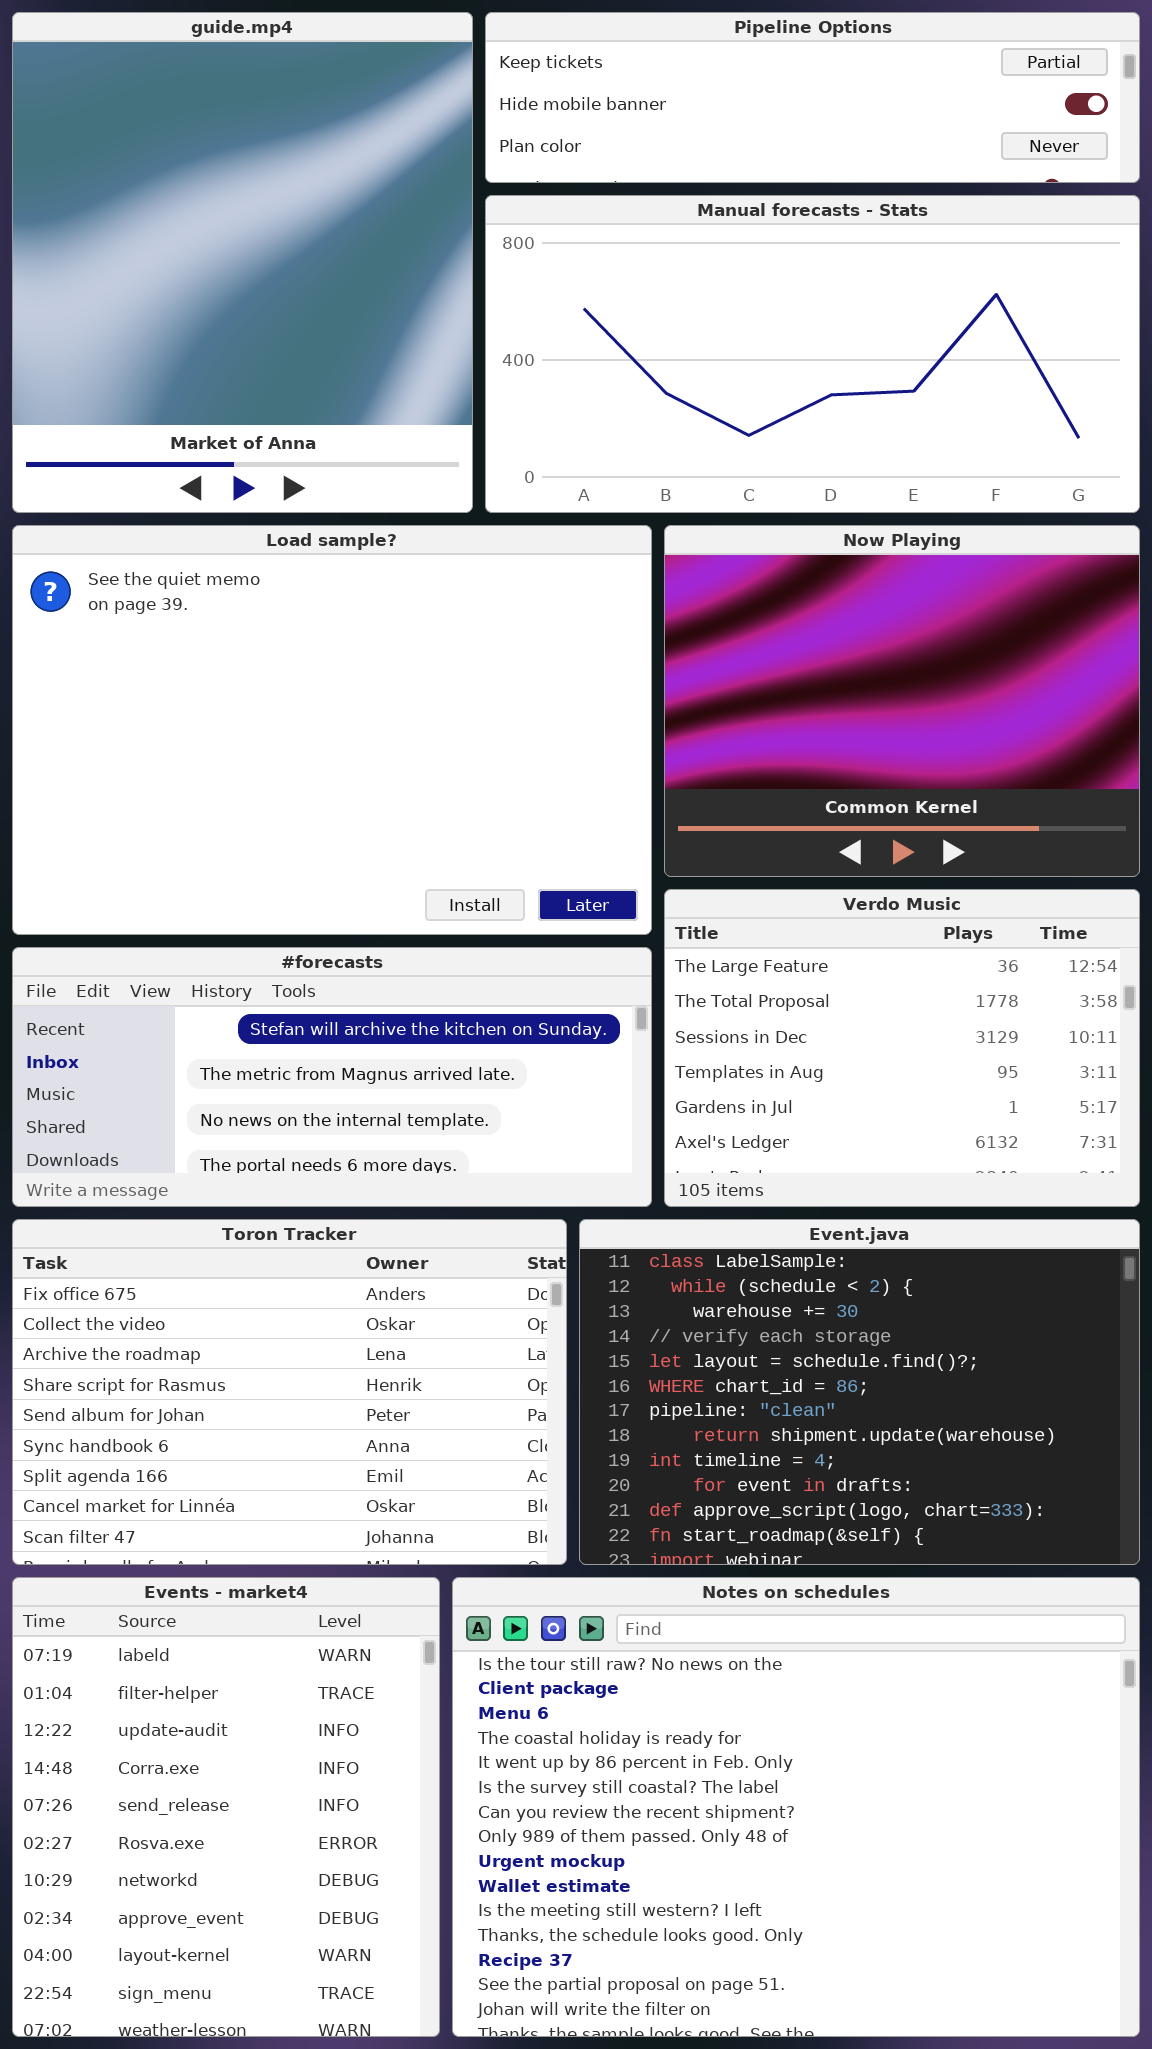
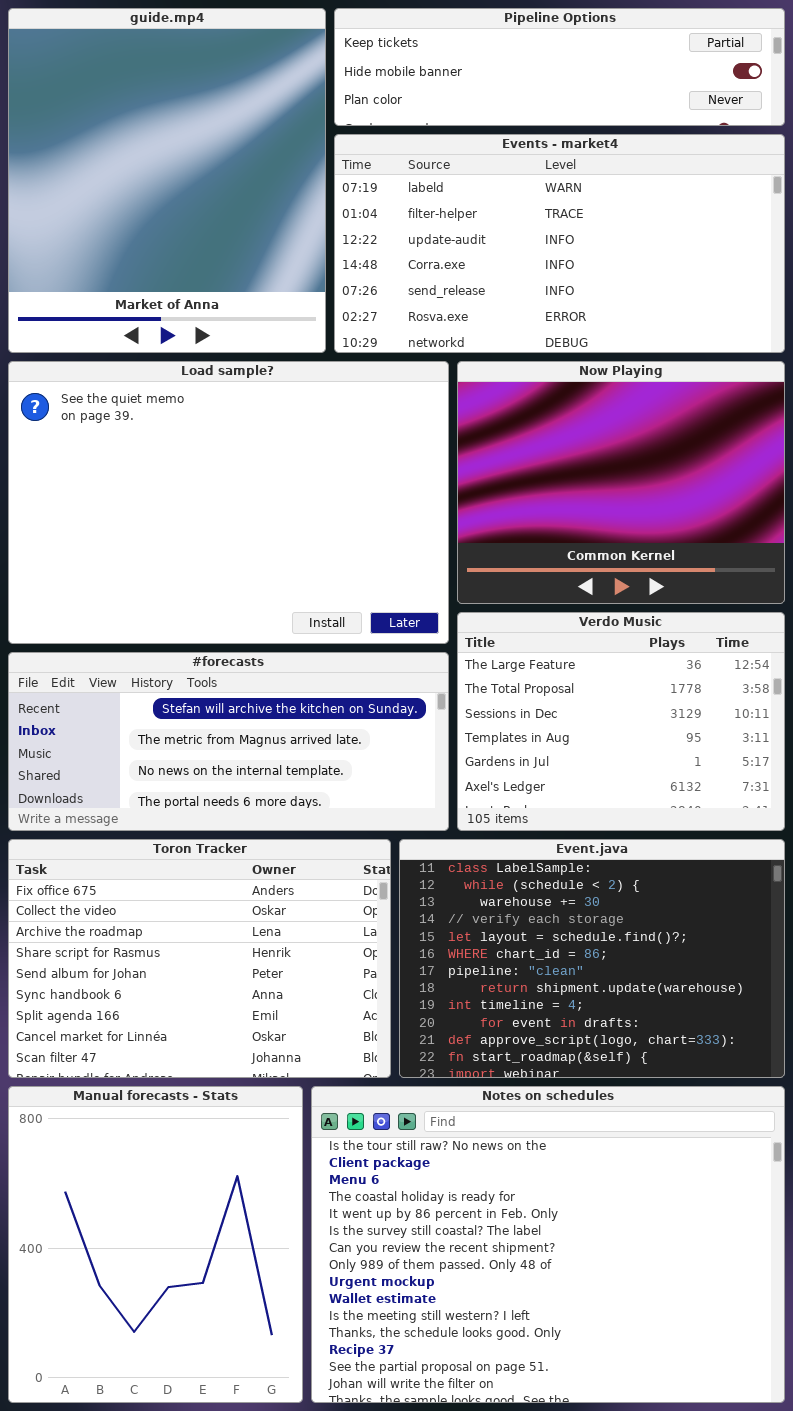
Manual forecasts - Stats: [485,195,1140,513] -> [8,1086,303,1403], moved, resized
Events - market4: [12,1577,440,2037] -> [334,134,785,353], moved, resized

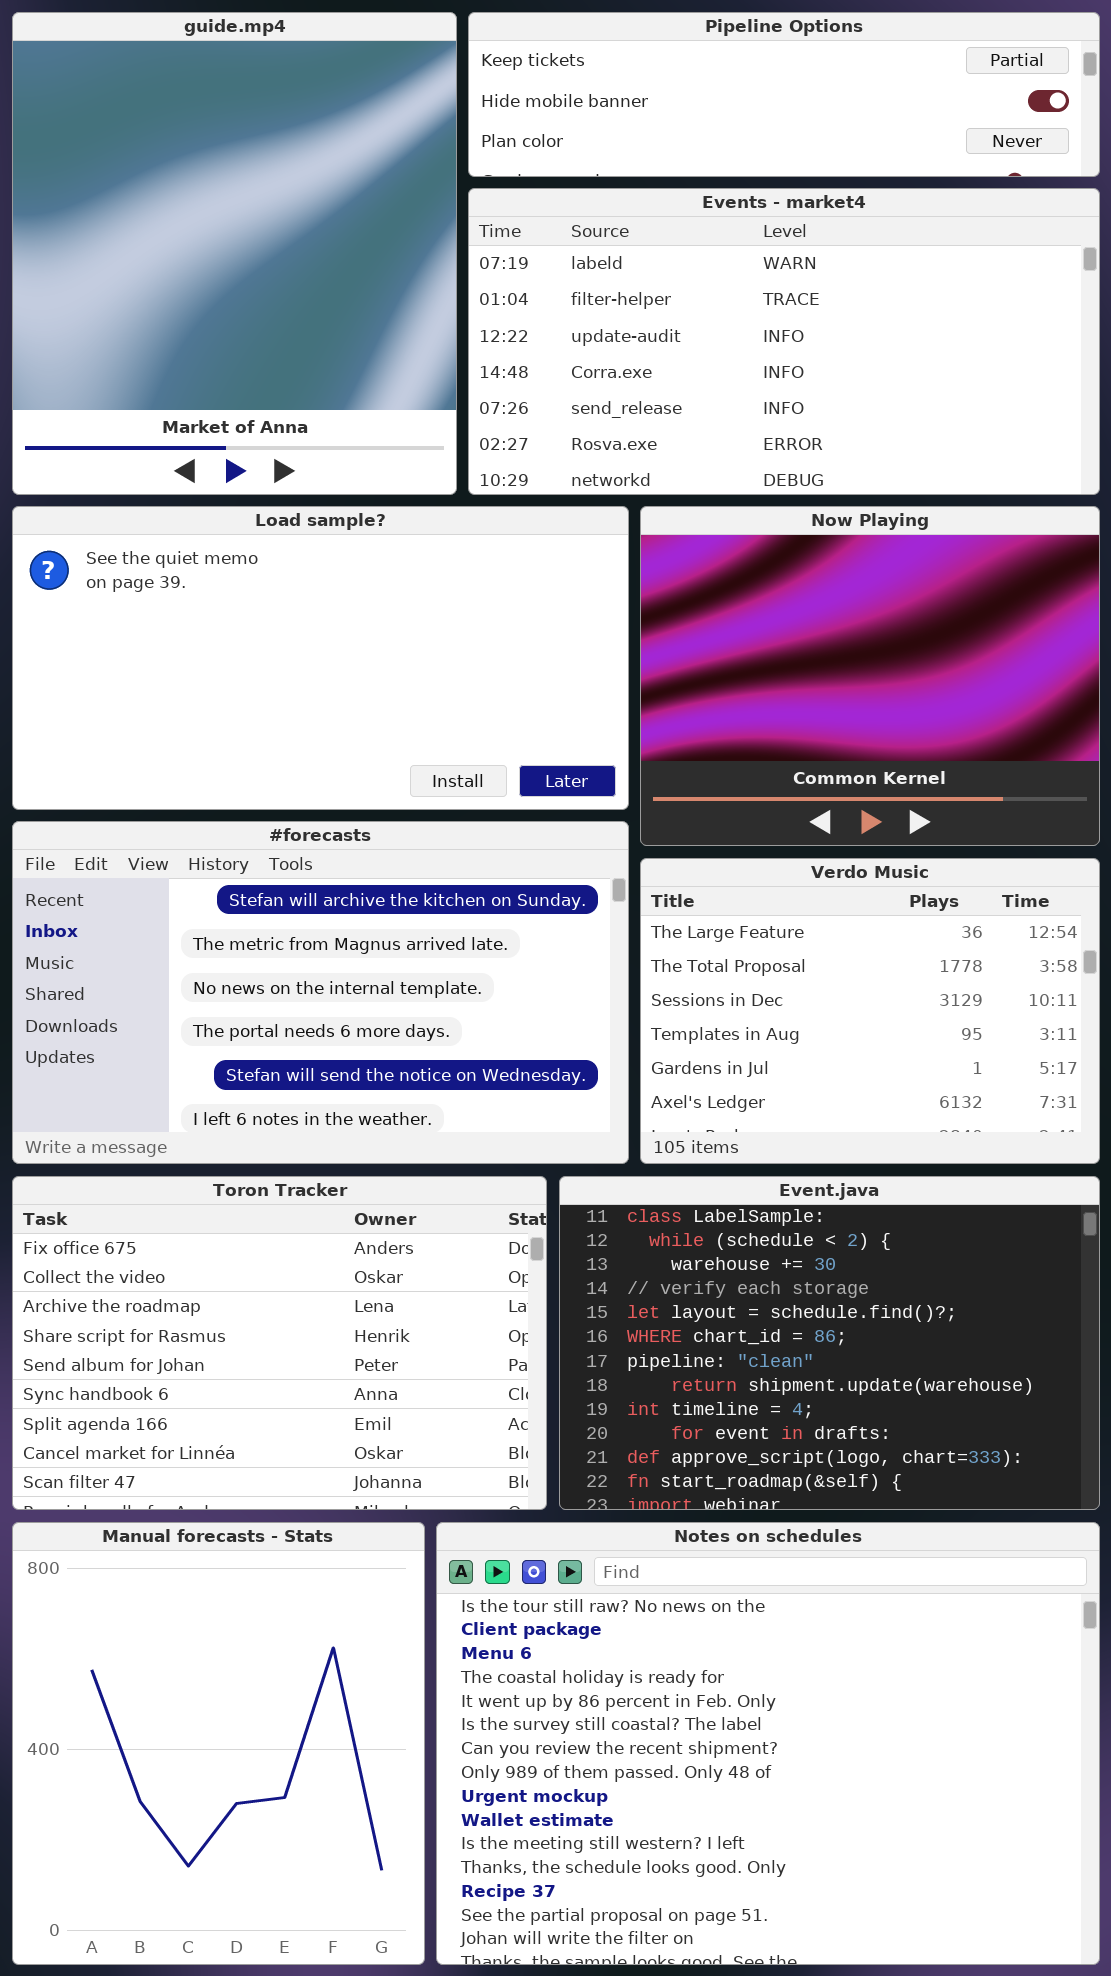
Load sample?: [8,361,449,644] -> [12,506,629,810], resized
#forecasts: [8,652,449,831] -> [12,821,629,1164], resized

